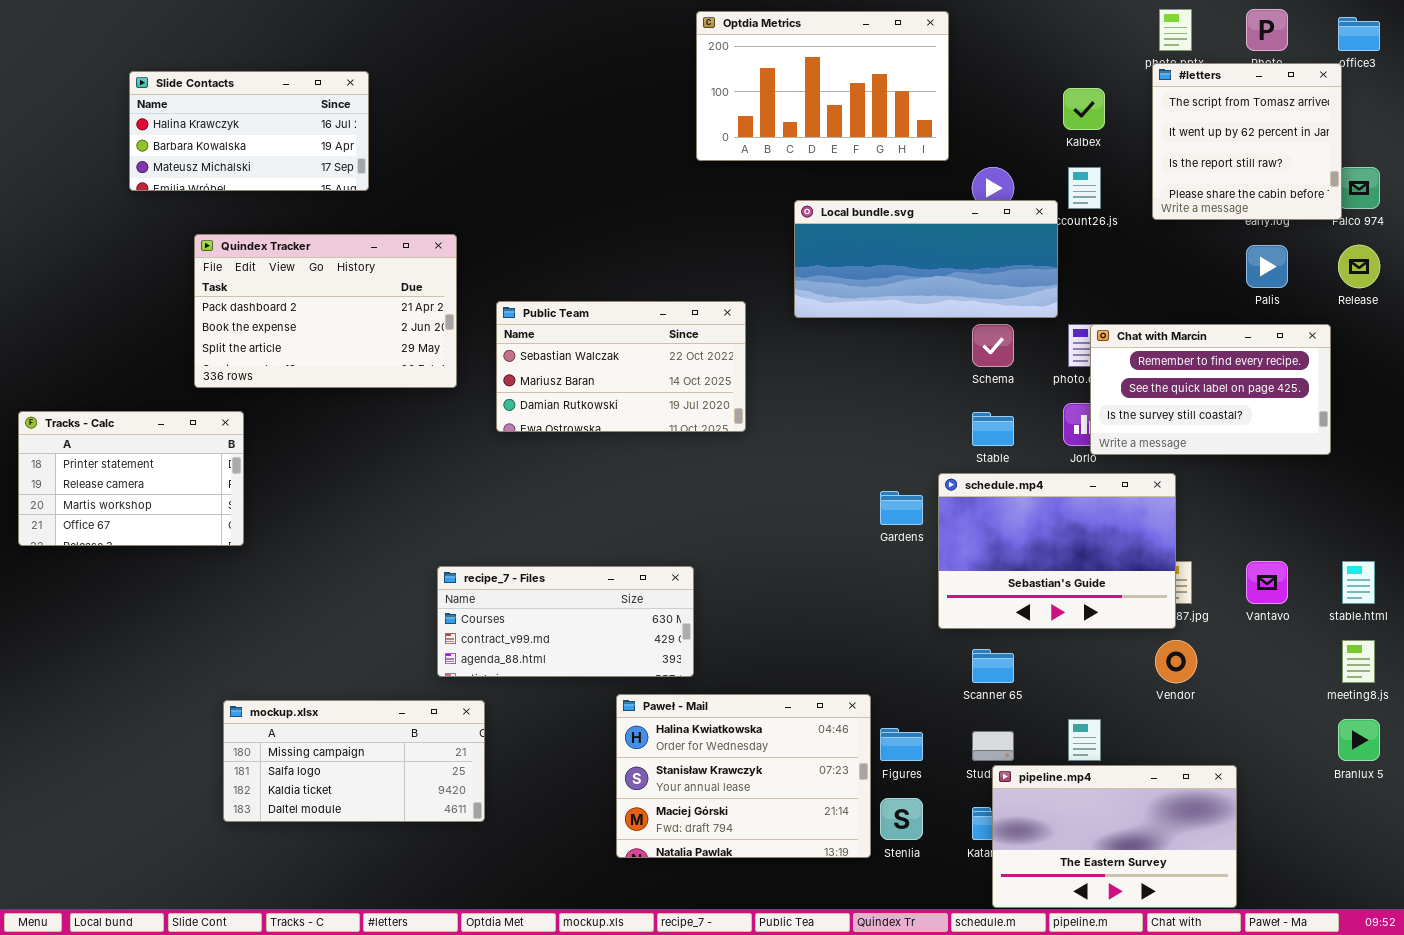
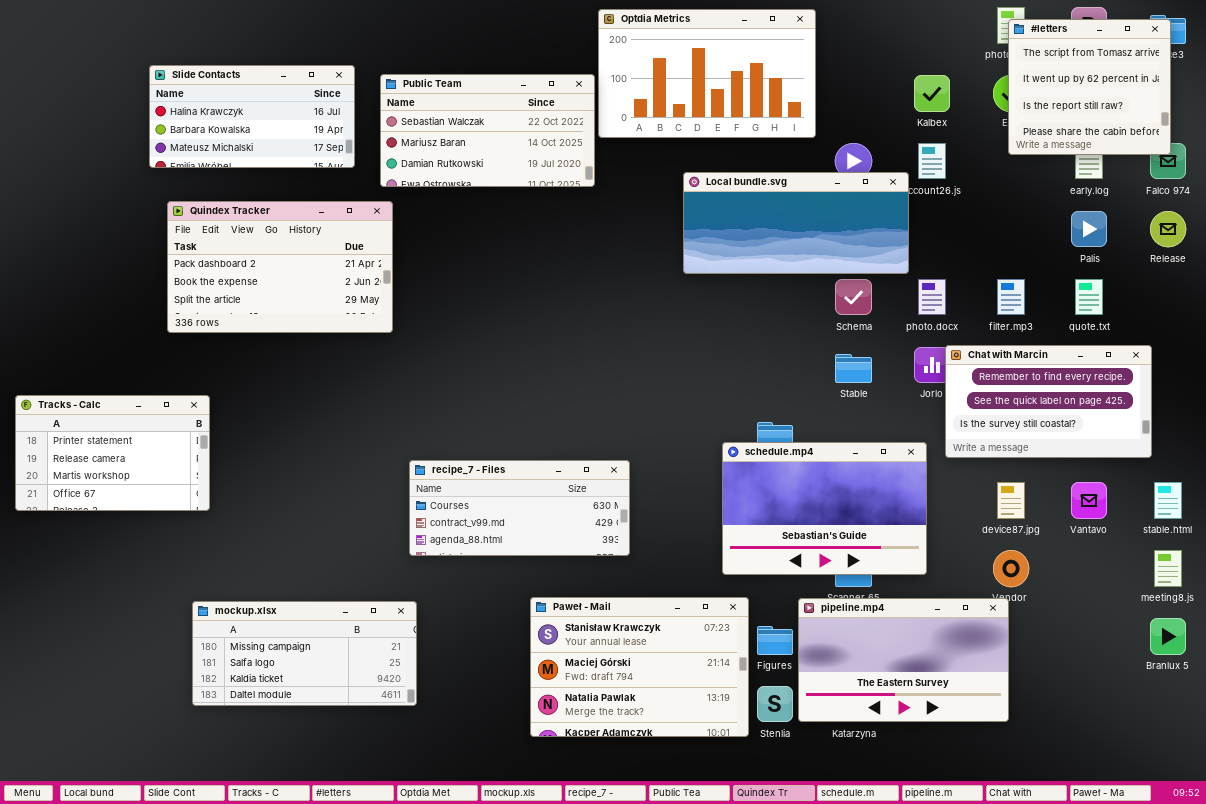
#letters: [1152,63,1342,220] -> [1008,19,1171,155], moved
Slide Contacts: [129,71,369,191] -> [149,65,355,168], moved
Public Team: [496,301,746,432] -> [380,74,595,187], moved
Chat with Marcin: [1090,324,1331,455] -> [945,345,1152,458], moved
Tracks - Calc: [18,411,244,546] -> [15,395,210,511], moved
schedule.mp4: [938,473,1176,629] -> [722,442,927,575], moved
recipe_7 - Files: [437,566,694,677] -> [409,460,630,556], moved
Paweł - Mail: [616,694,871,858] -> [530,597,749,737], scrolled down 1 row
pipeline.mp4: [992,765,1237,908] -> [798,598,1009,722], moved

